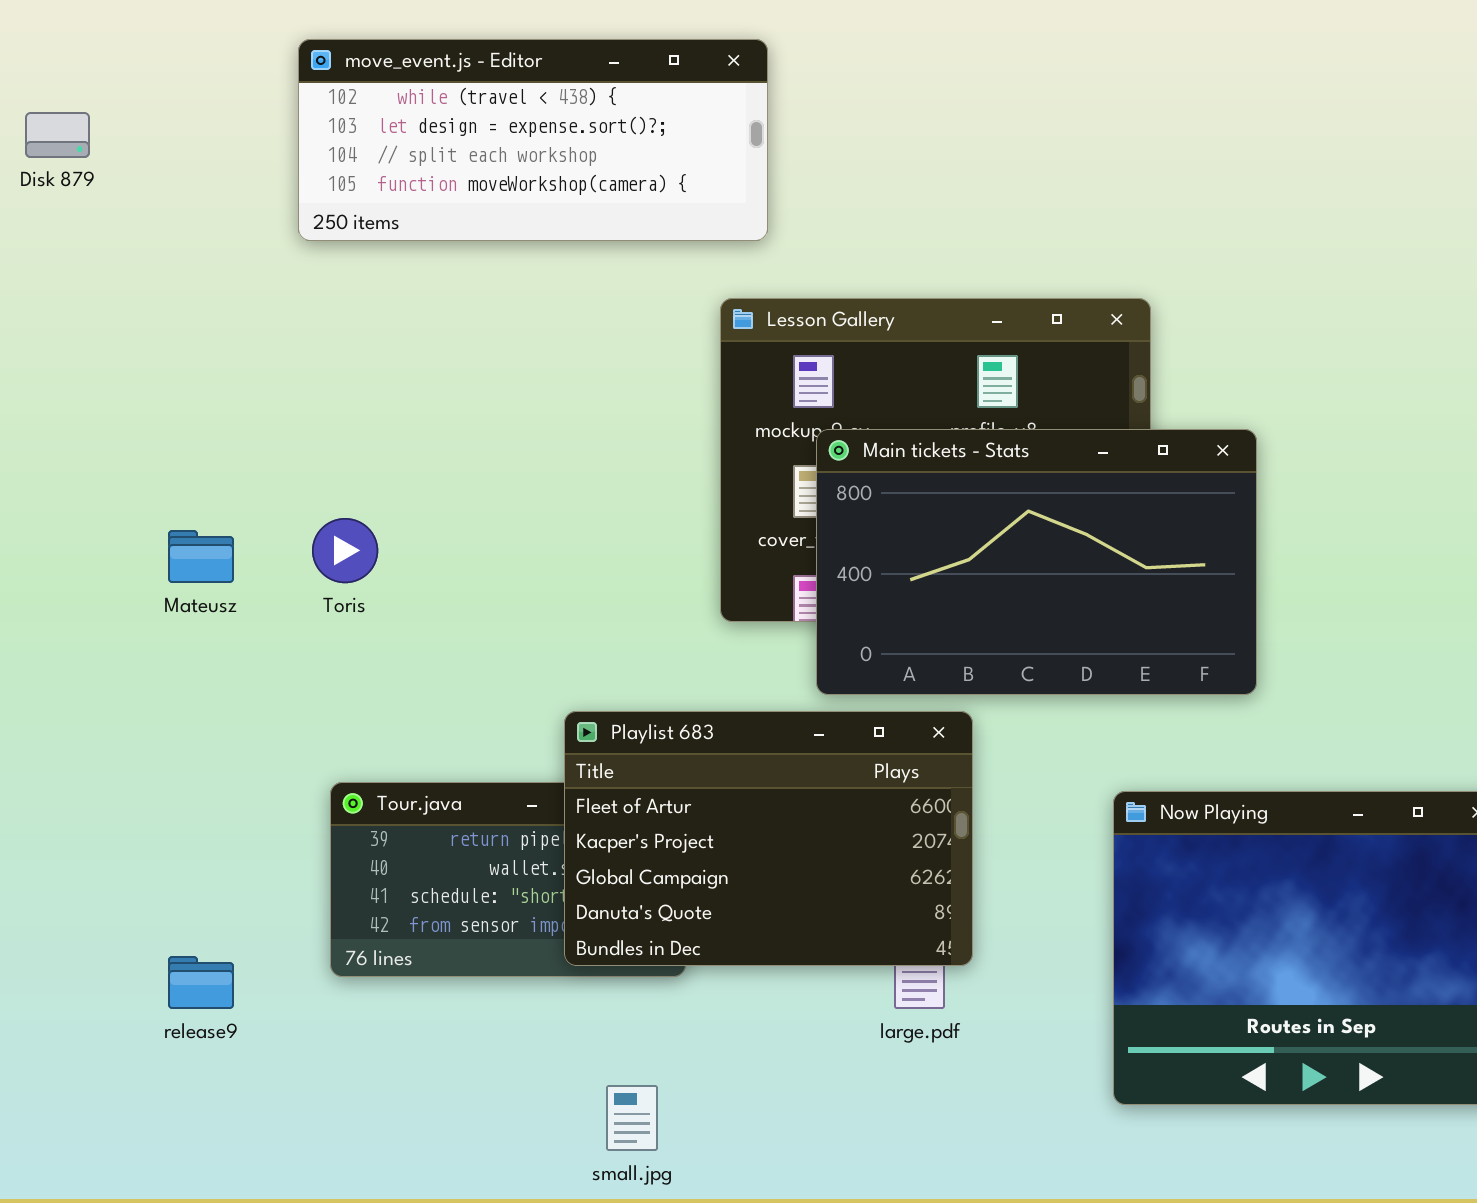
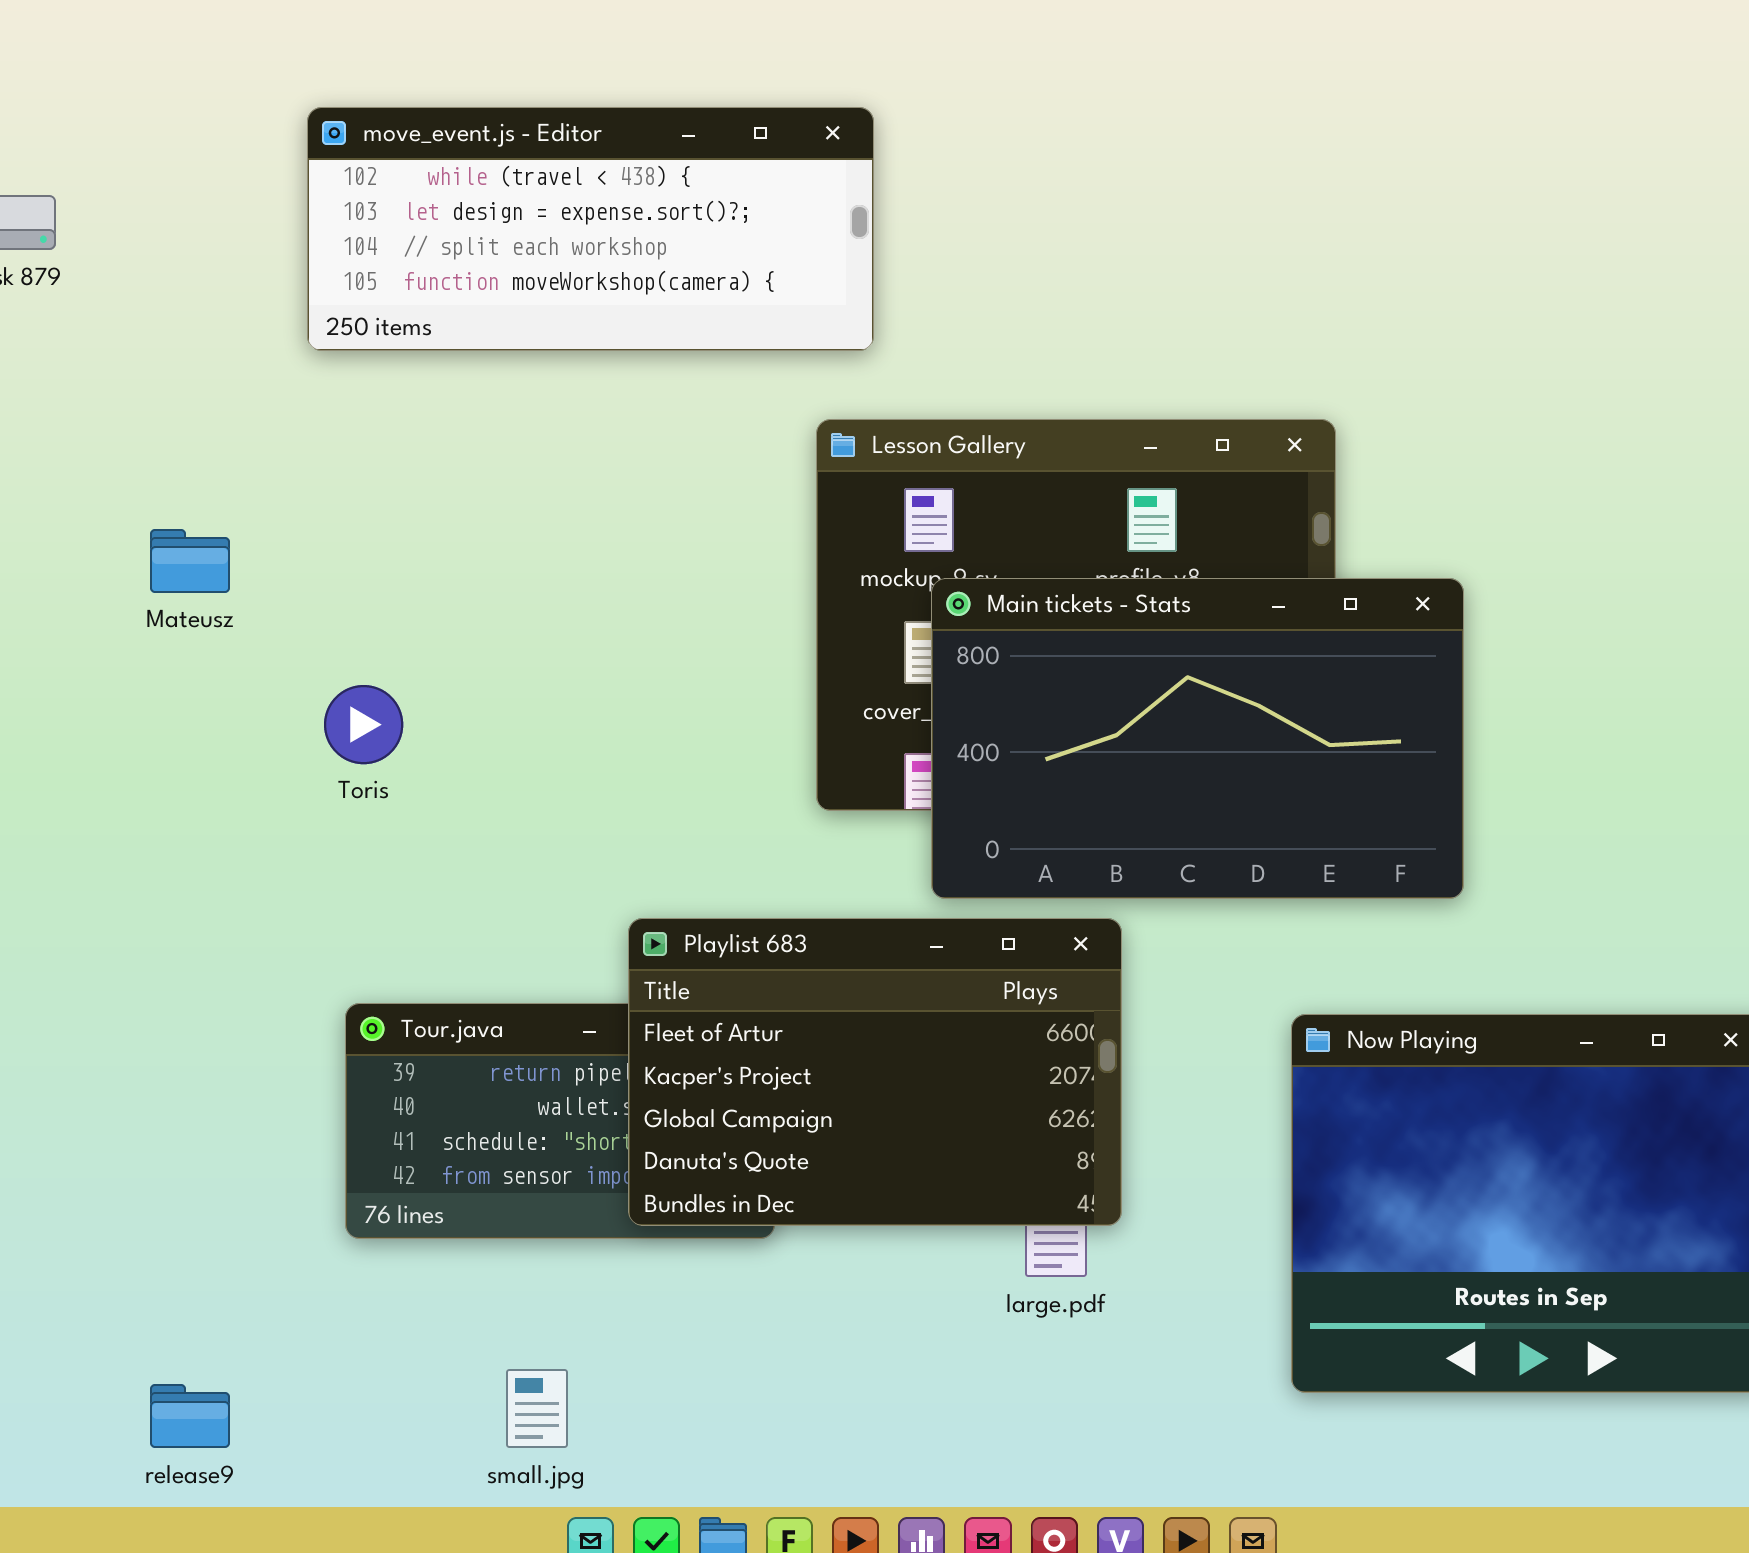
Mateusz: [168,530,234,583] -> [150,529,230,593], moved
release9: [168,956,234,1009] -> [150,1384,230,1448], moved
small.jpg: [606,1085,658,1151] -> [506,1369,568,1448], moved

